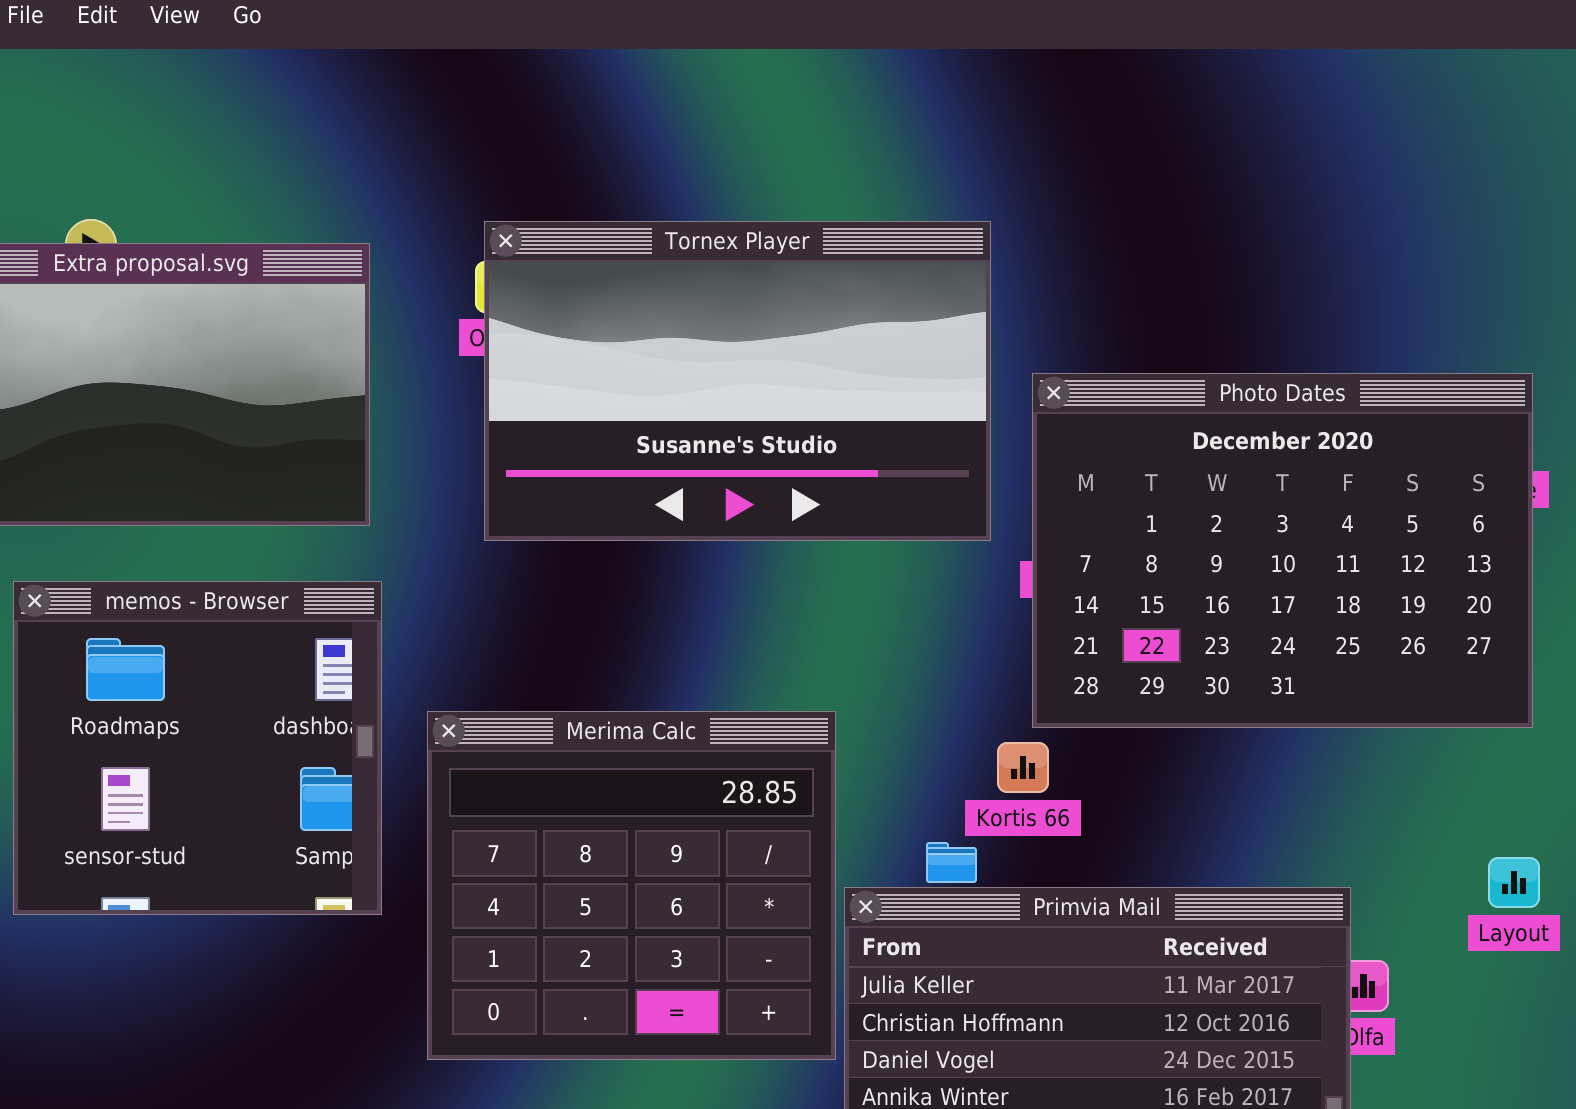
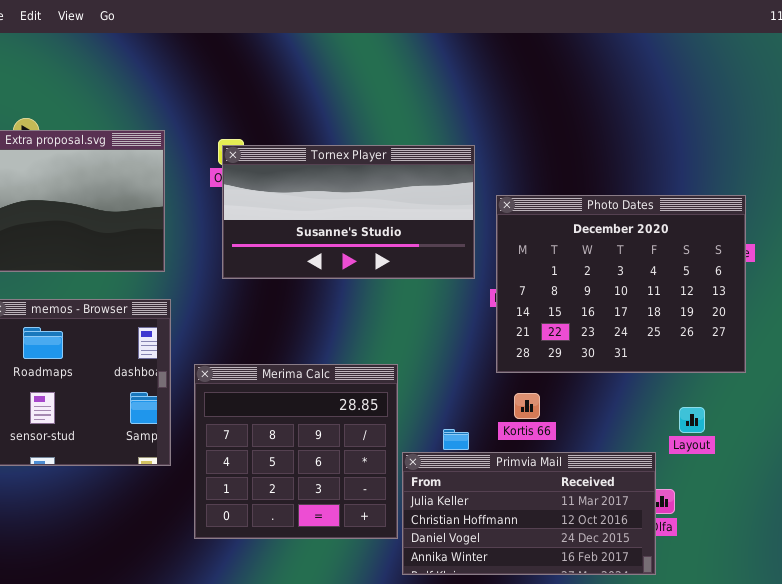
Tornex Player: [484,221,991,541] -> [222,145,475,279], resized
Kortis 66: [997,742,1049,793] -> [514,393,540,419], moved
Layout: [1488,857,1540,908] -> [679,407,705,433], moved

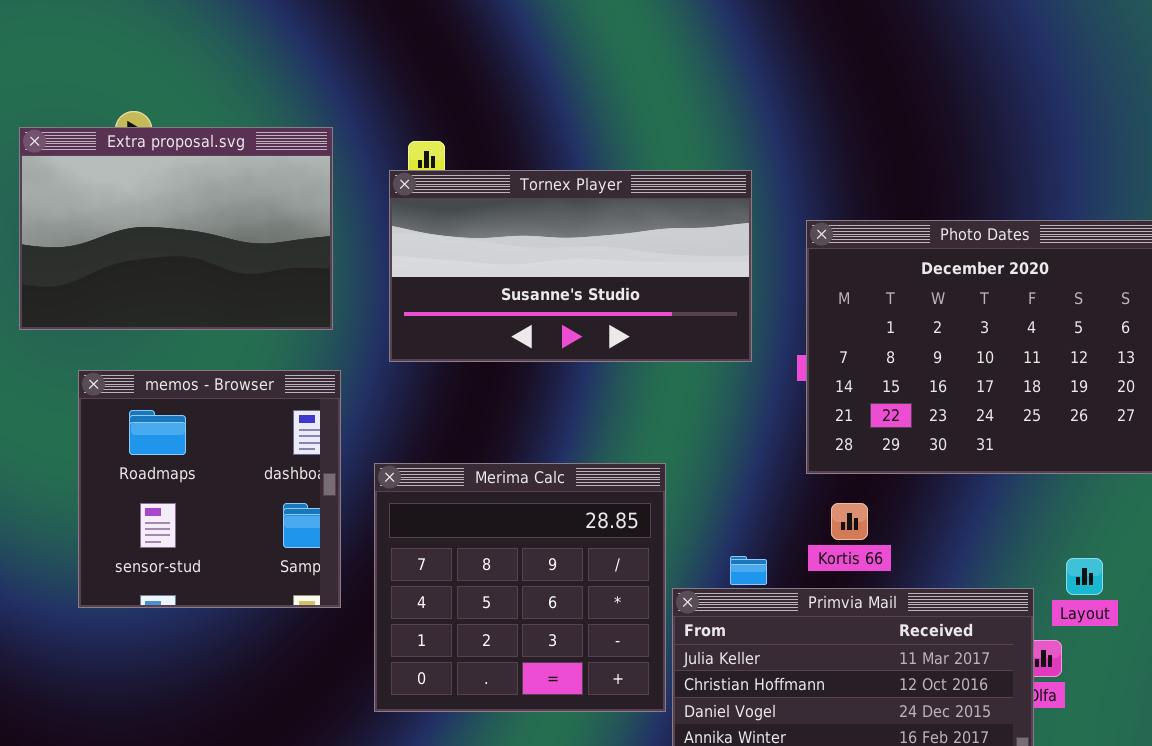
Tornex Player: [222,145,475,279] -> [389,170,752,362], moved
Layout: [679,407,705,433] -> [1066,558,1103,595], moved

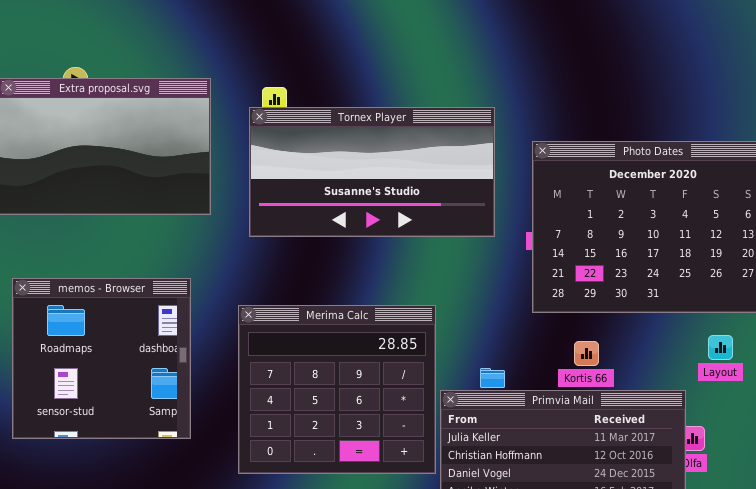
memos - Browser: [78,370,341,608] -> [12,278,191,439], moved
Kortis 66: [831,503,868,540] -> [574,341,599,366], moved
Layout: [1066,558,1103,595] -> [708,335,733,360], moved

